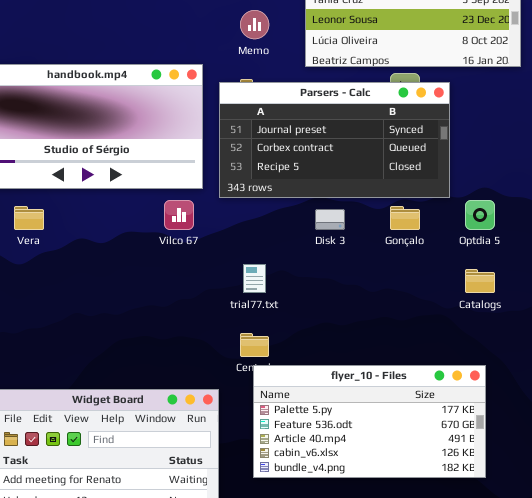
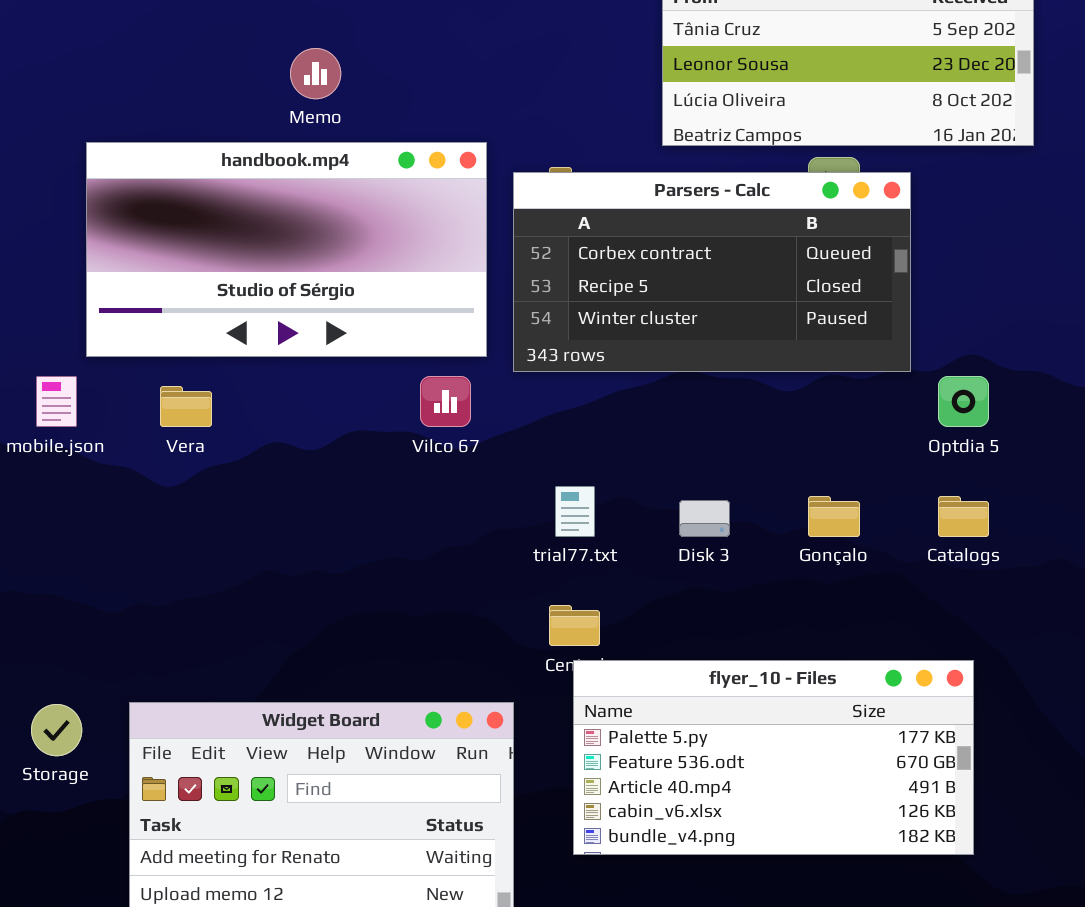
Memo: [240,10,269,39] -> [290,48,341,99], moved
Parsers - Calc: [219,82,450,198] -> [513,172,911,372], scrolled down 1 row
Gonçalo: [390,206,420,230] -> [808,496,860,537], moved
Disk 3: [315,209,345,230] -> [679,500,730,537], moved

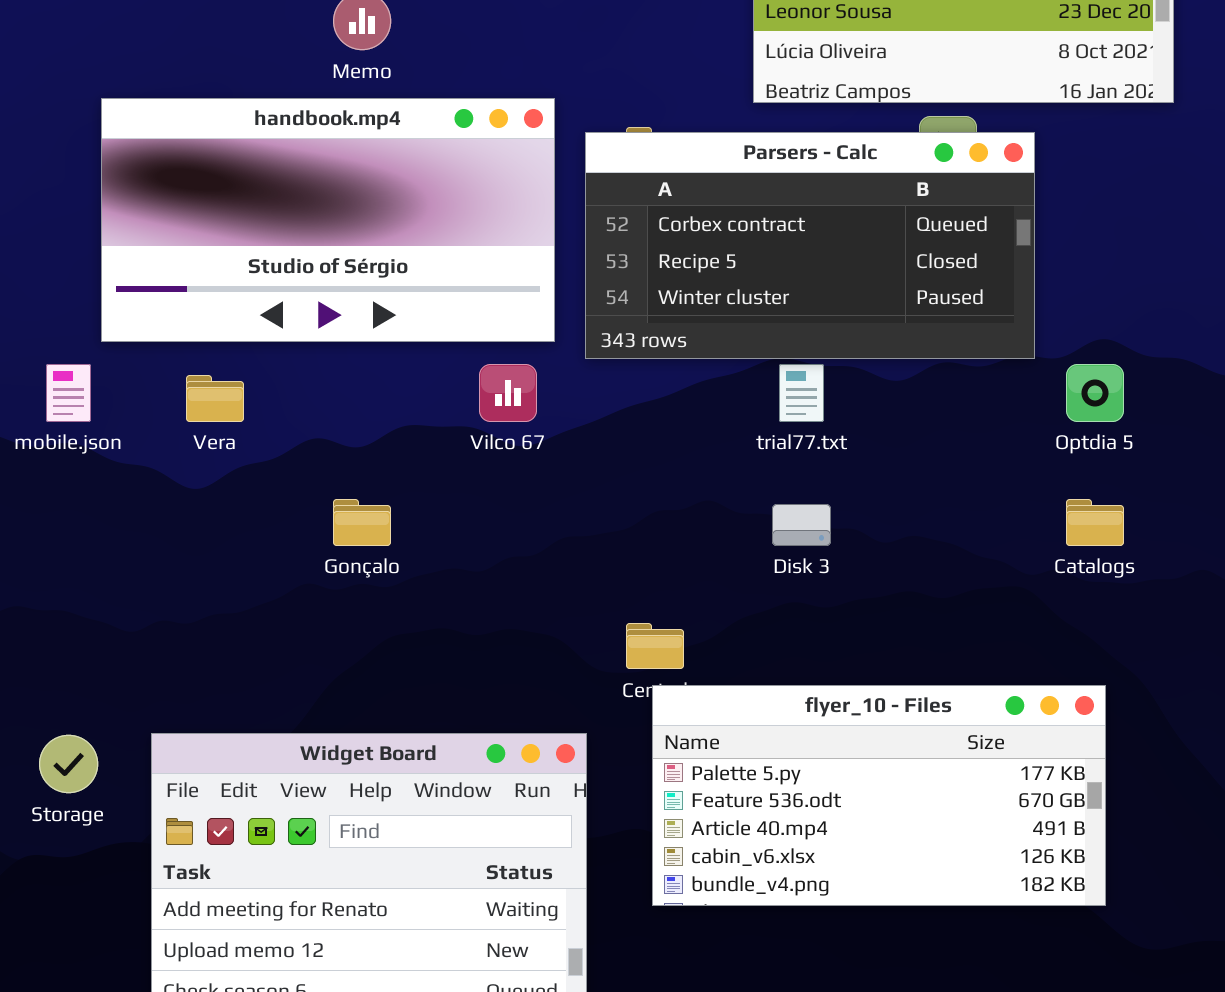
trial77.txt: [555,486,595,537] -> [779,364,824,422], moved
Gonçalo: [808,496,860,537] -> [333,499,391,546], moved

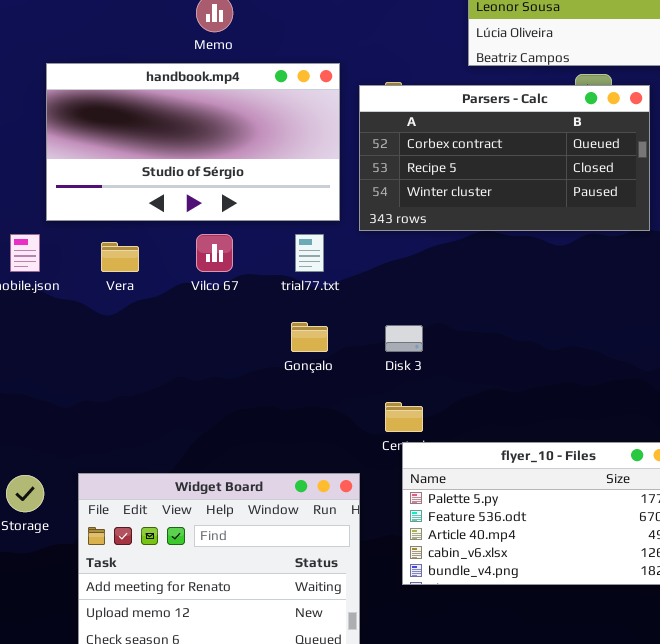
Vilco 67: [479,364,537,422] -> [196,234,233,272], moved
trial77.txt: [779,364,824,422] -> [295,234,324,272], moved
Gonçalo: [333,499,391,546] -> [291,322,328,352], moved
Disk 3: [772,504,831,546] -> [385,325,423,352], moved

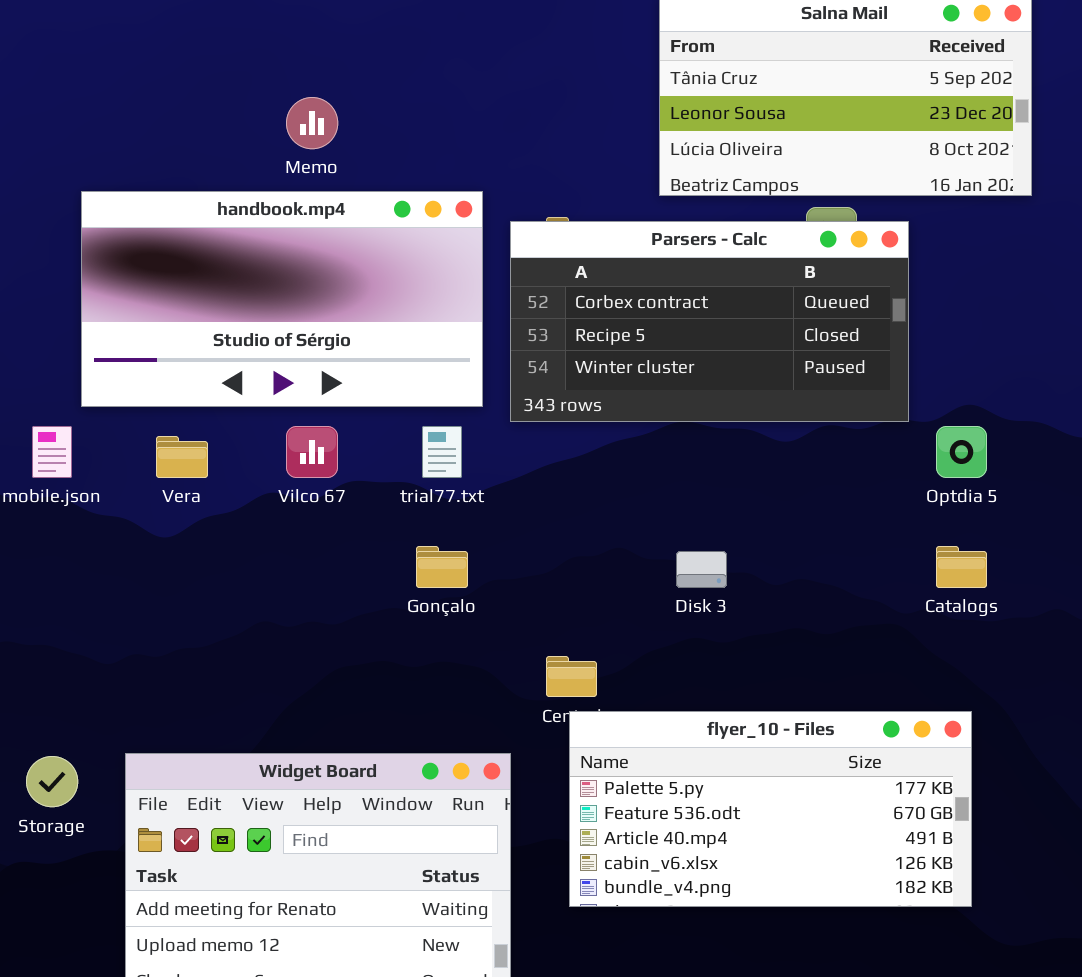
Disk 3: [385,325,423,352] -> [676,551,727,588], moved

